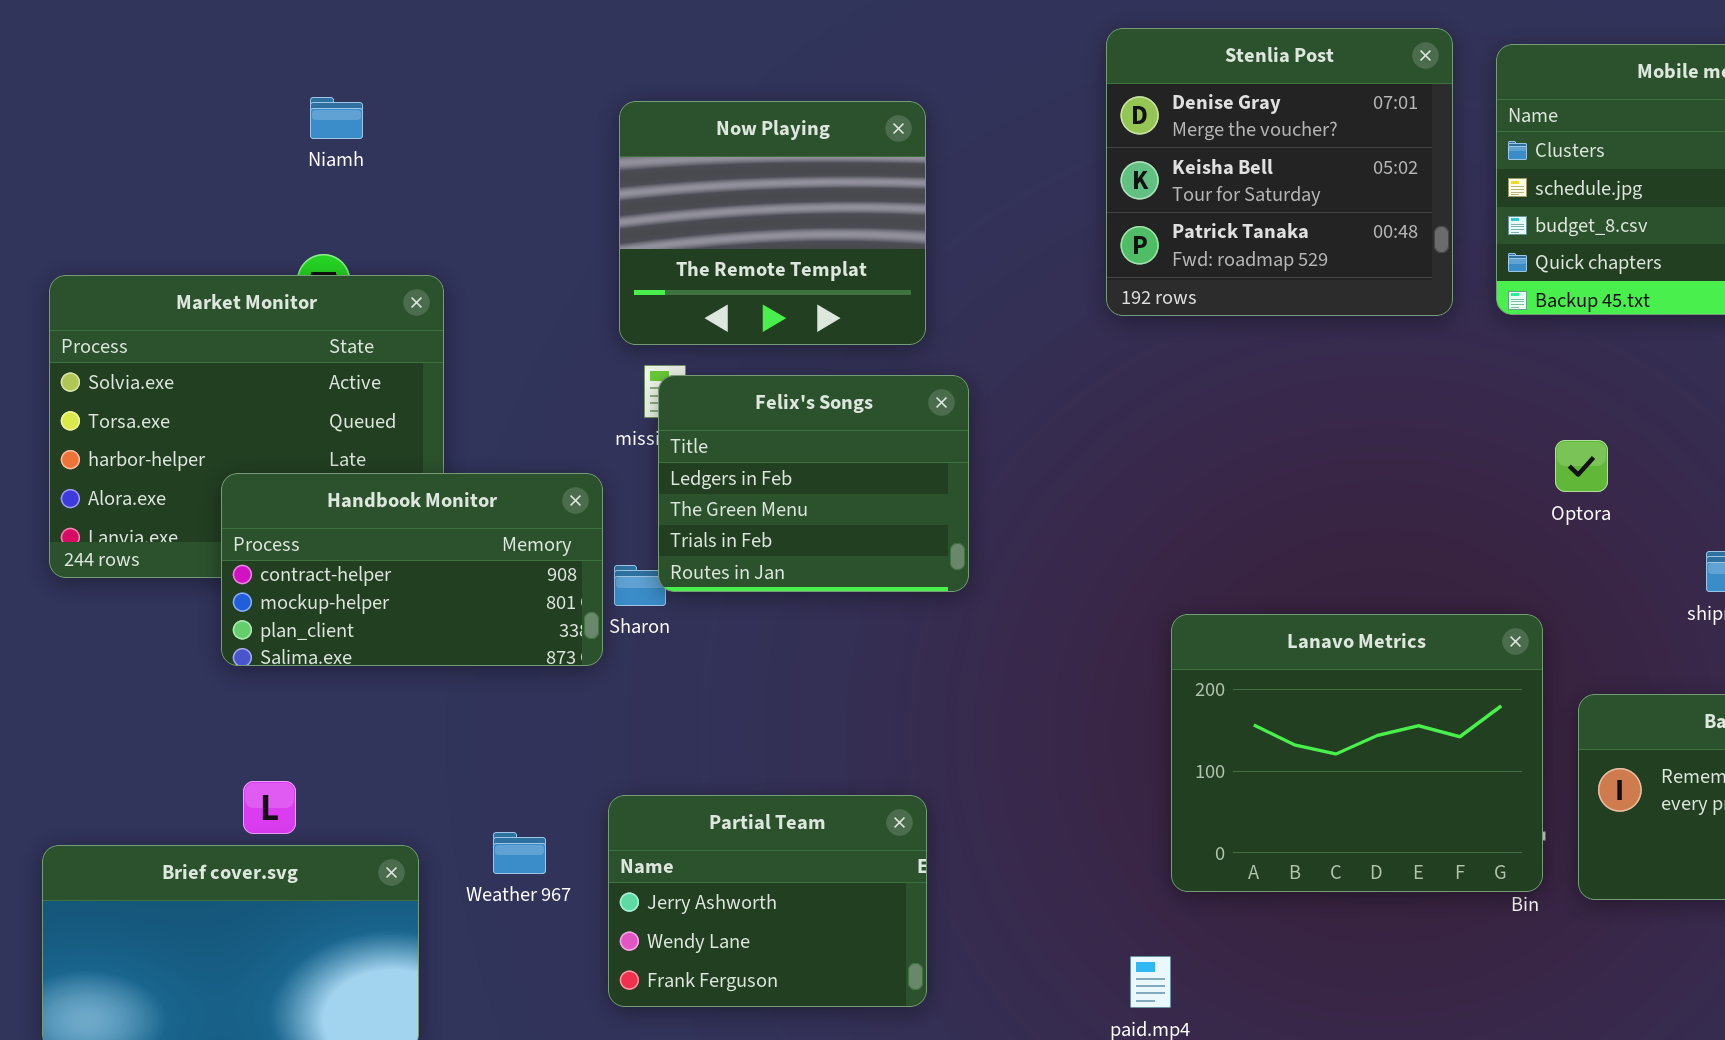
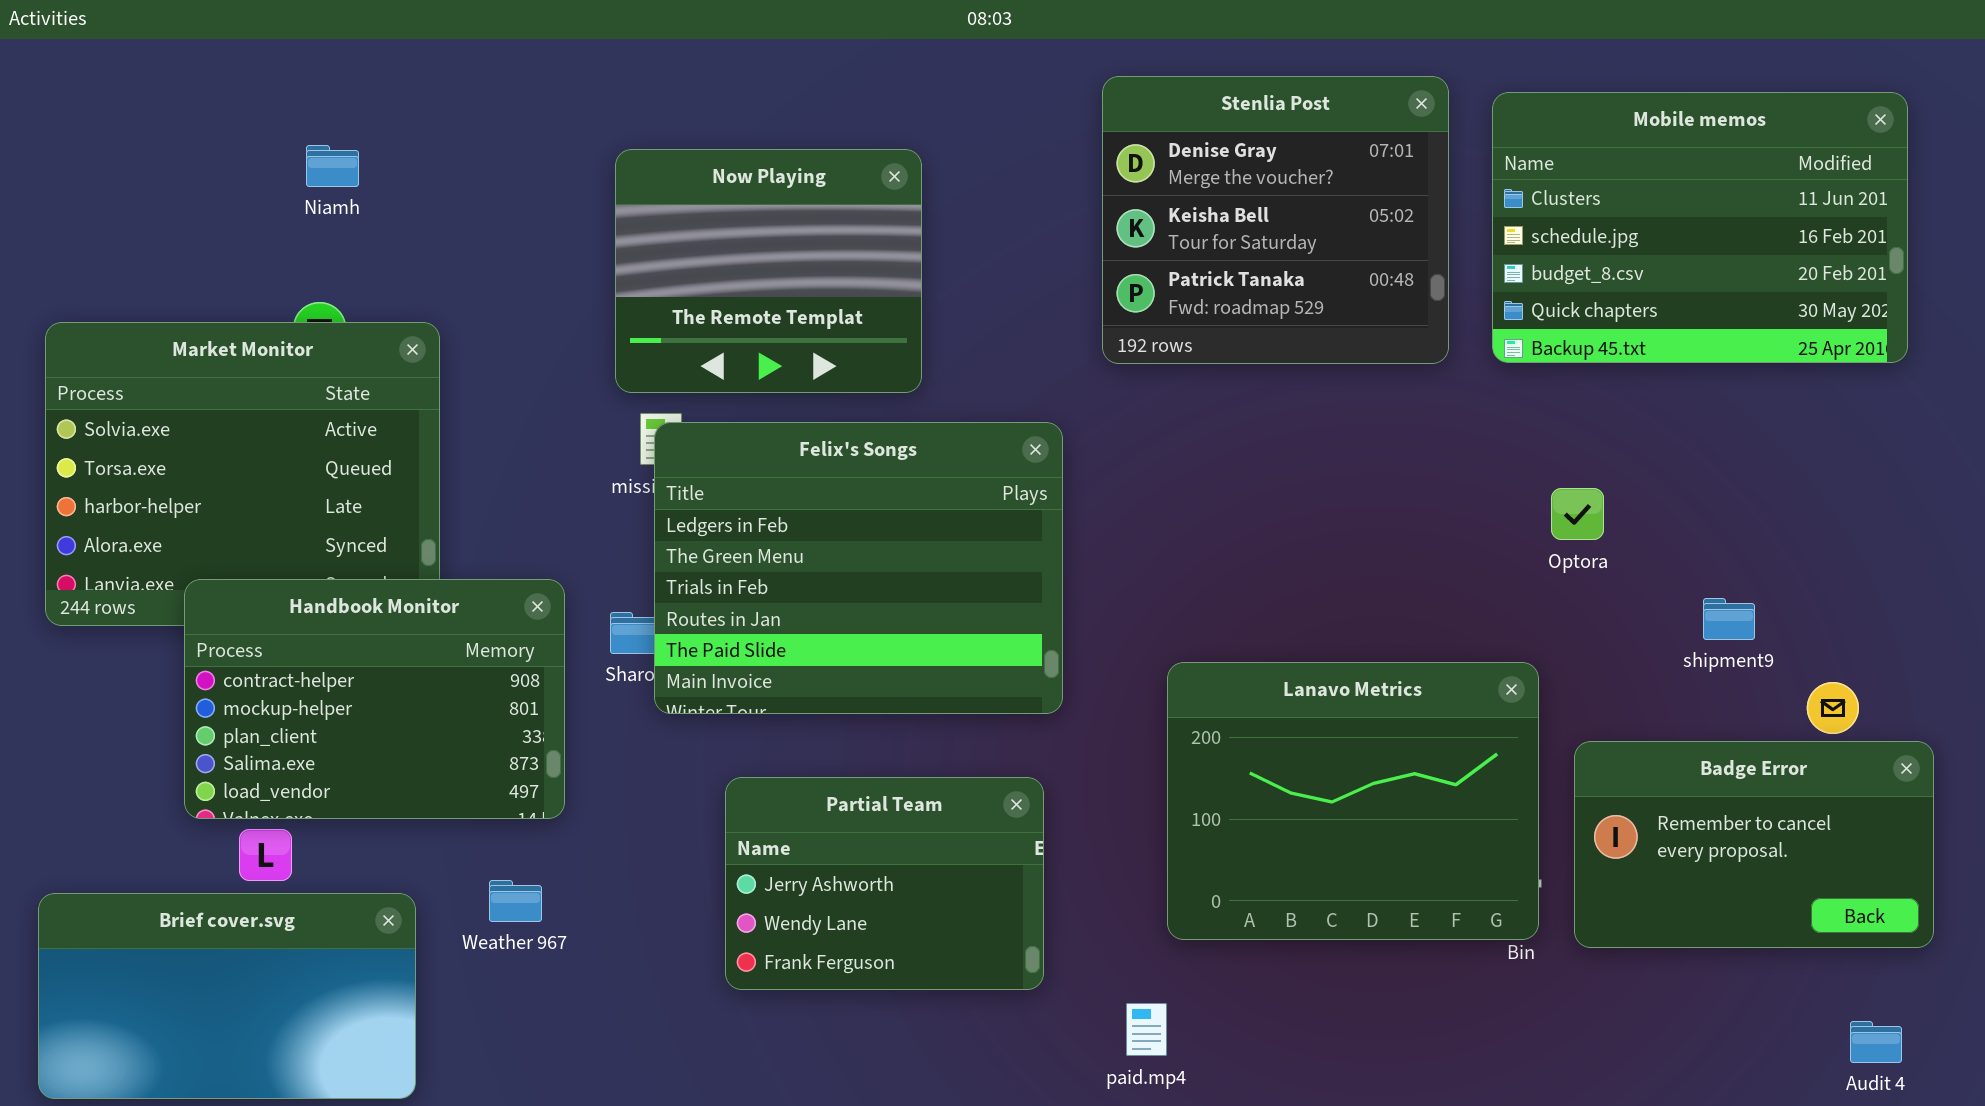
Felix's Songs: [658,375,969,592] -> [654,422,1063,714], resized
Handbook Monitor: [221,473,603,666] -> [184,579,565,819], moved, resized
Partial Team: [608,795,927,1007] -> [725,777,1044,990], moved

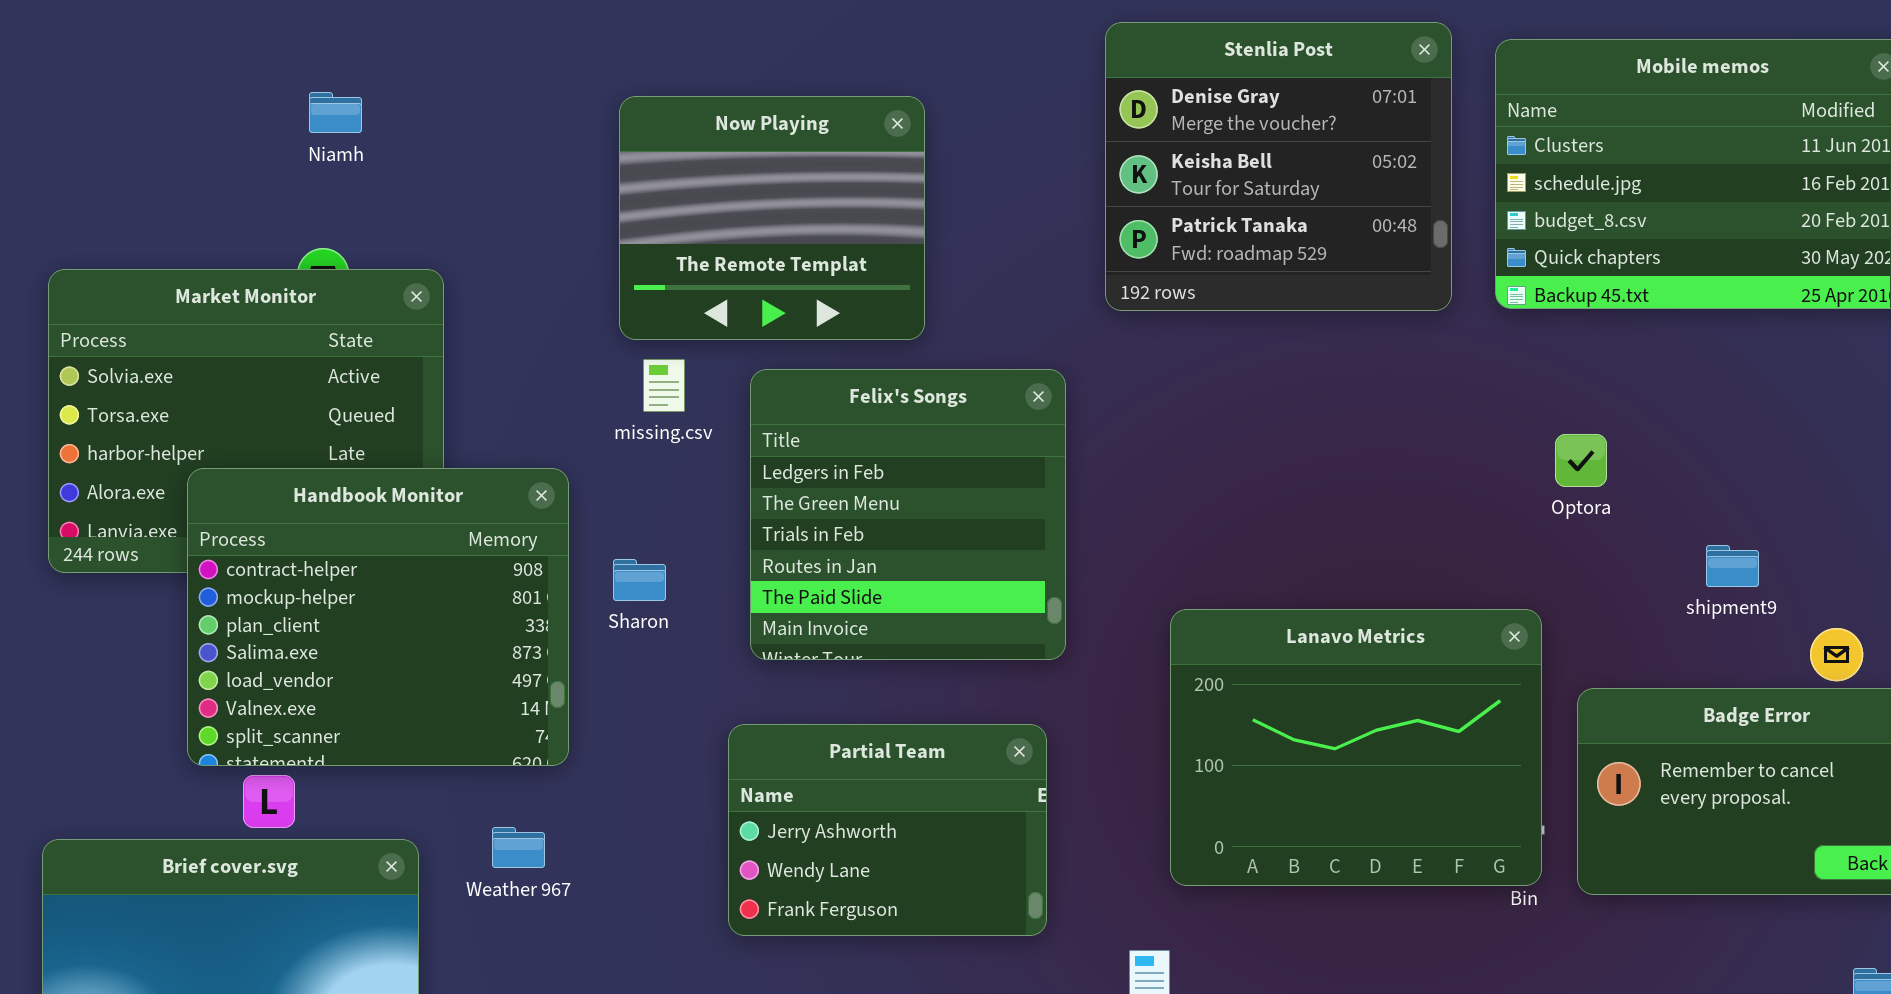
Felix's Songs: [654,422,1063,714] -> [750,369,1066,660], resized
Handbook Monitor: [184,579,565,819] -> [187,468,569,766], resized

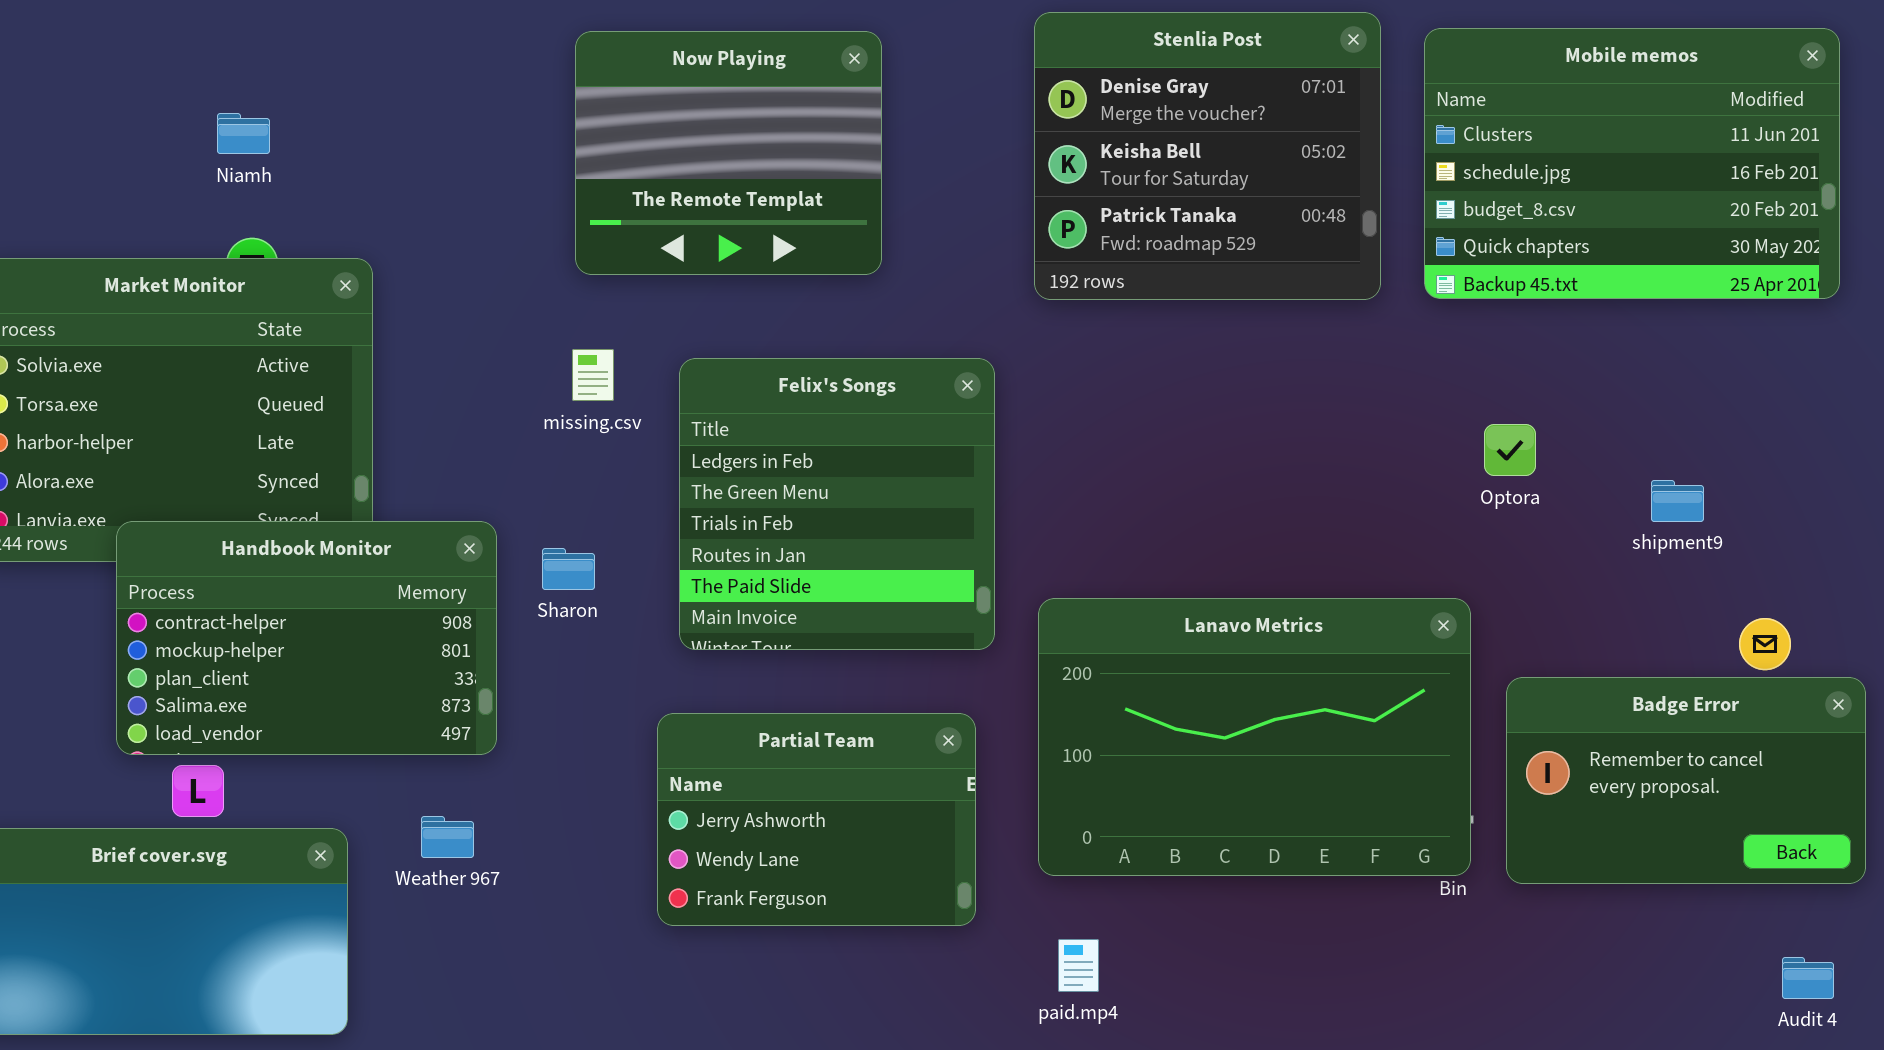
Niamh: [309,92,362,133] -> [217,113,270,154], moved
Now Playing: [619,96,925,340] -> [575,31,882,275], moved
Handbook Monitor: [187,468,569,766] -> [116,521,497,755], resized
shipment9: [1706,545,1759,587] -> [1651,480,1704,522], moved
Lanavo Metrics: [1170,609,1542,886] -> [1038,598,1471,876], resized

